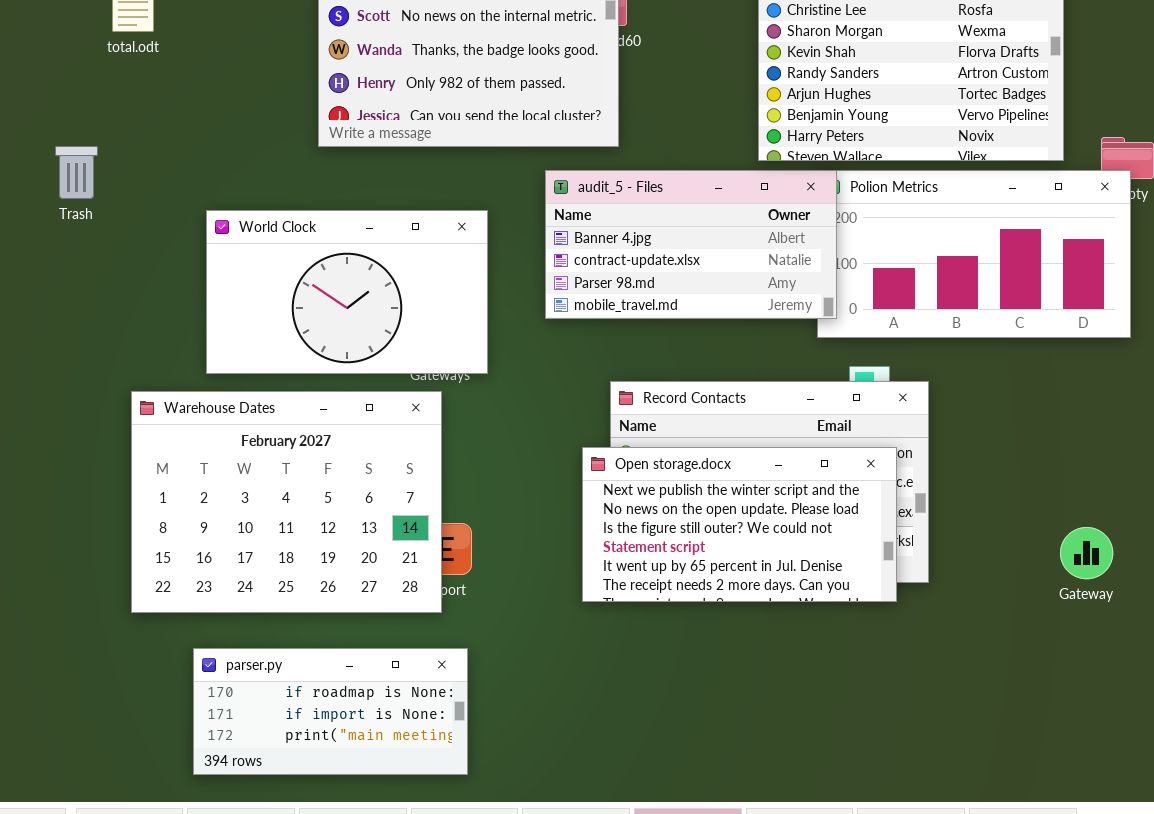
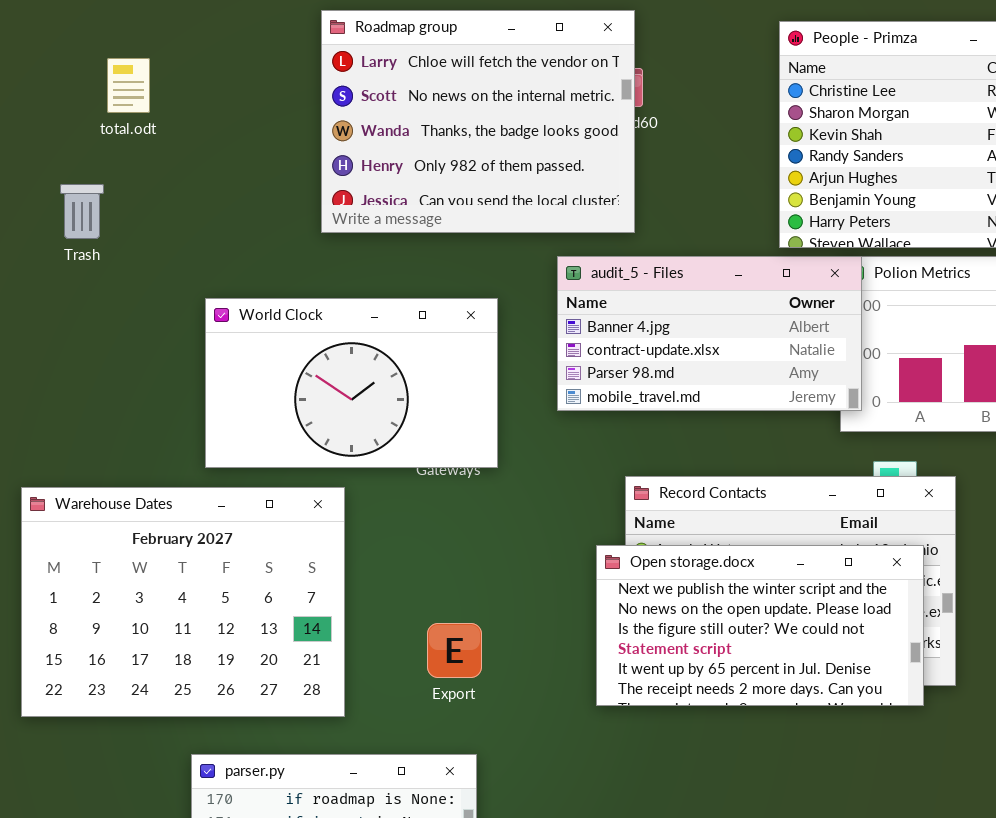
Trash: [55,146,98,199] -> [60,184,104,239], moved
Warehouse Dates: [131,391,442,613] -> [21,487,345,717], moved

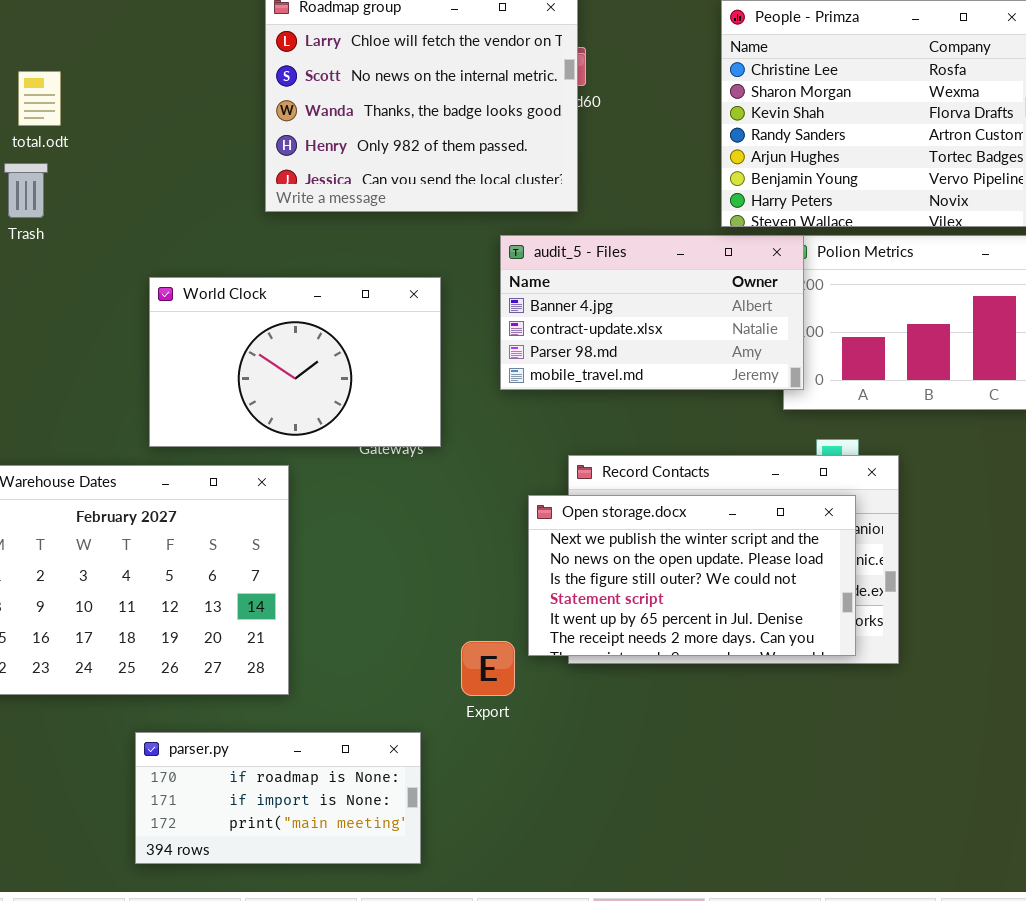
total.odt: [107,58,150,113] -> [18,71,61,126], moved
Open storage.docx: [596,545,924,706] -> [528,495,856,656], moved
Export: [427,623,482,678] -> [461,641,515,696], moved

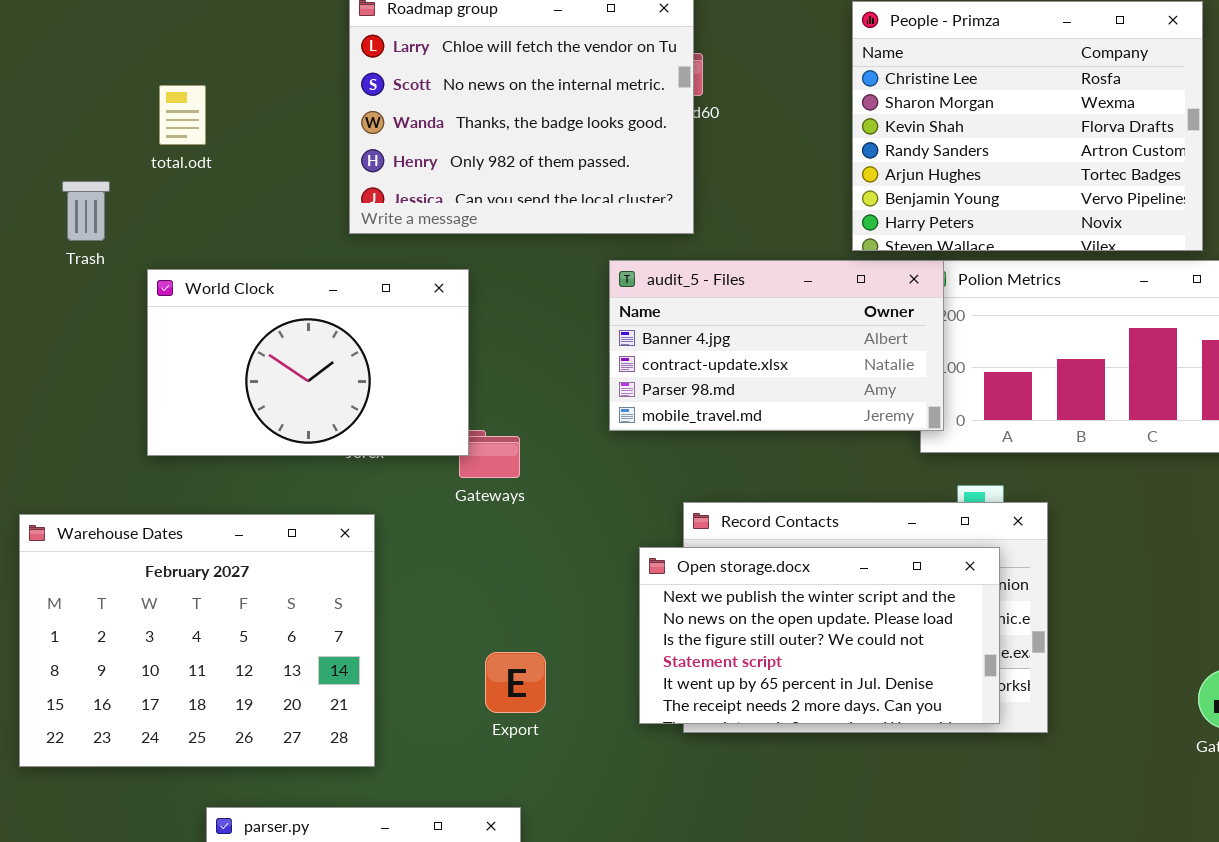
total.odt: [18,71,61,126] -> [159,85,206,145], moved
World Clock: [149,277,441,447] -> [147,269,469,456], moved
Export: [461,641,515,696] -> [485,652,546,713], moved

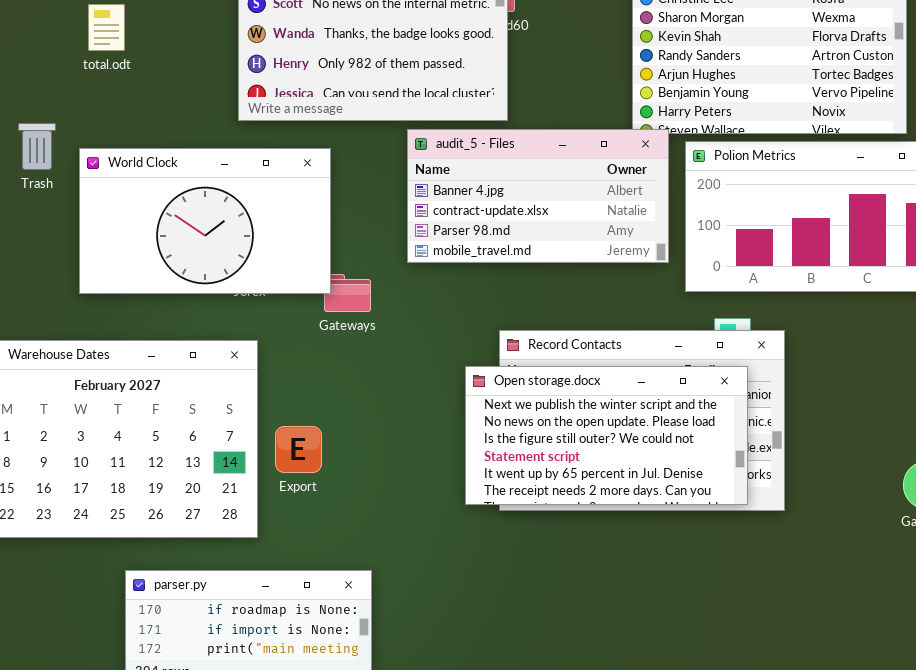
Trash: [62,181,110,241] -> [18,123,56,170], moved
audit_5 - Files: [609,260,944,431] -> [407,129,669,263], moved
Export: [485,652,546,713] -> [275,426,322,473], moved

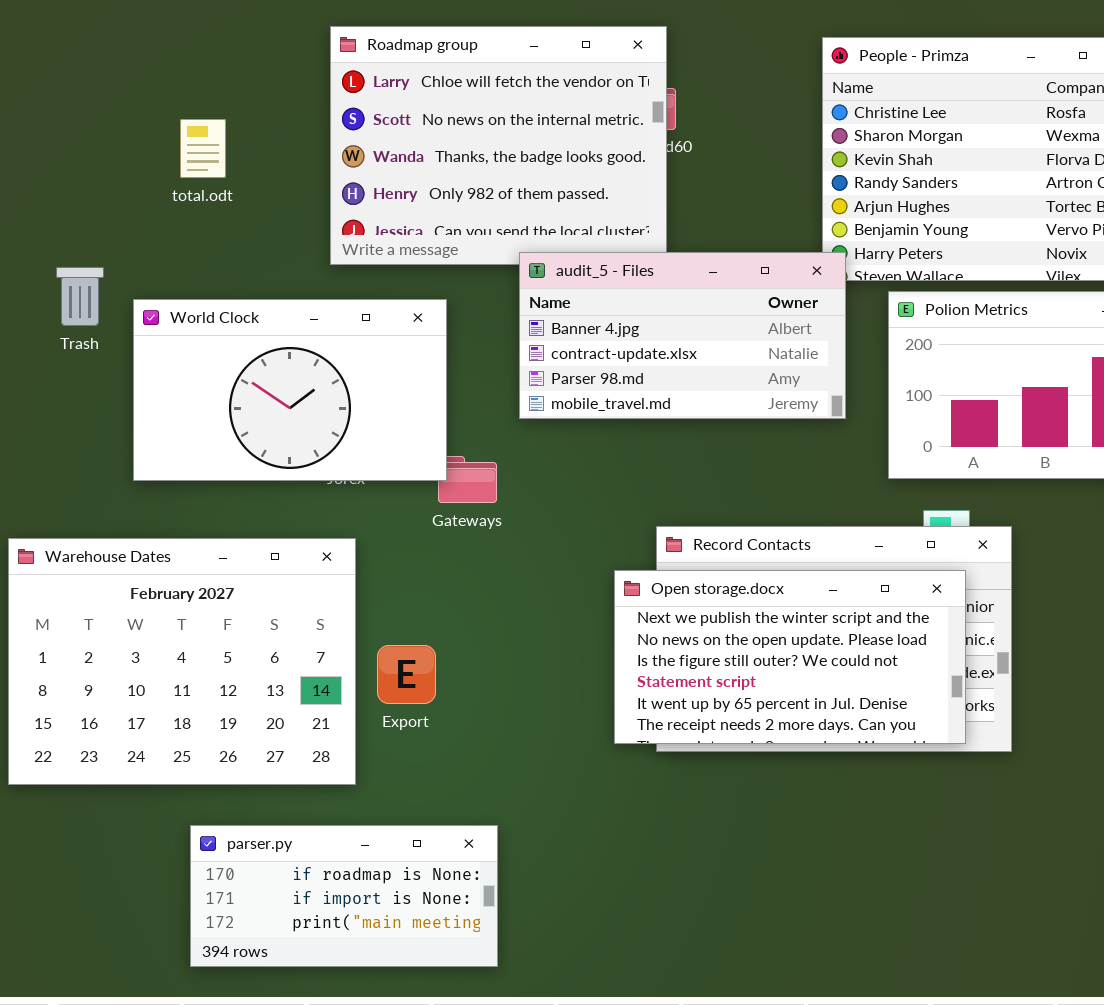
total.odt: [88,4,125,51] -> [180,119,226,178], moved
audit_5 - Files: [407,129,669,263] -> [519,252,846,419], moved

